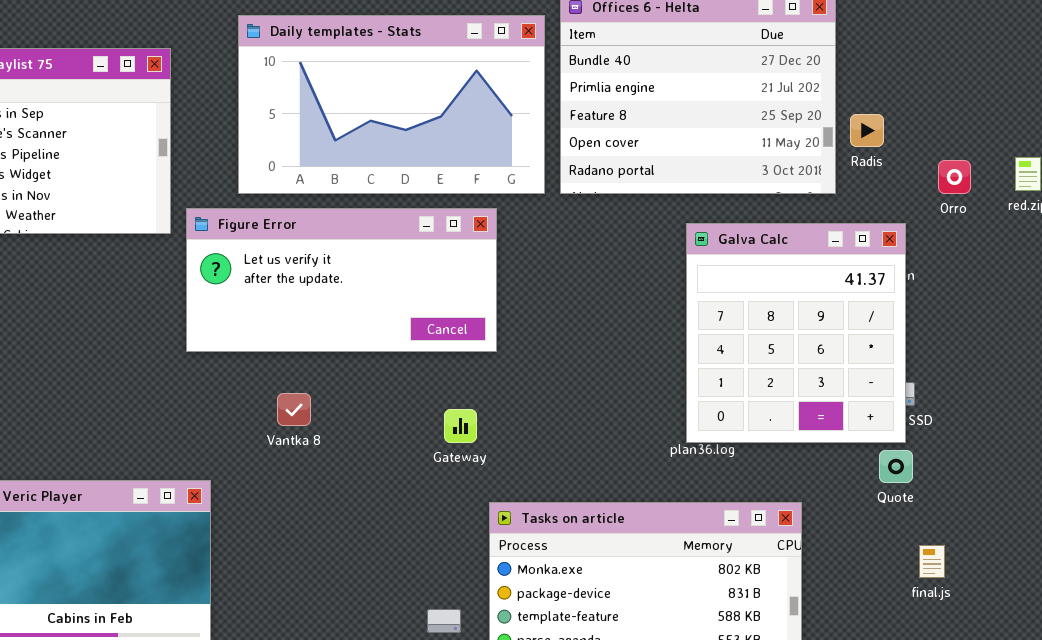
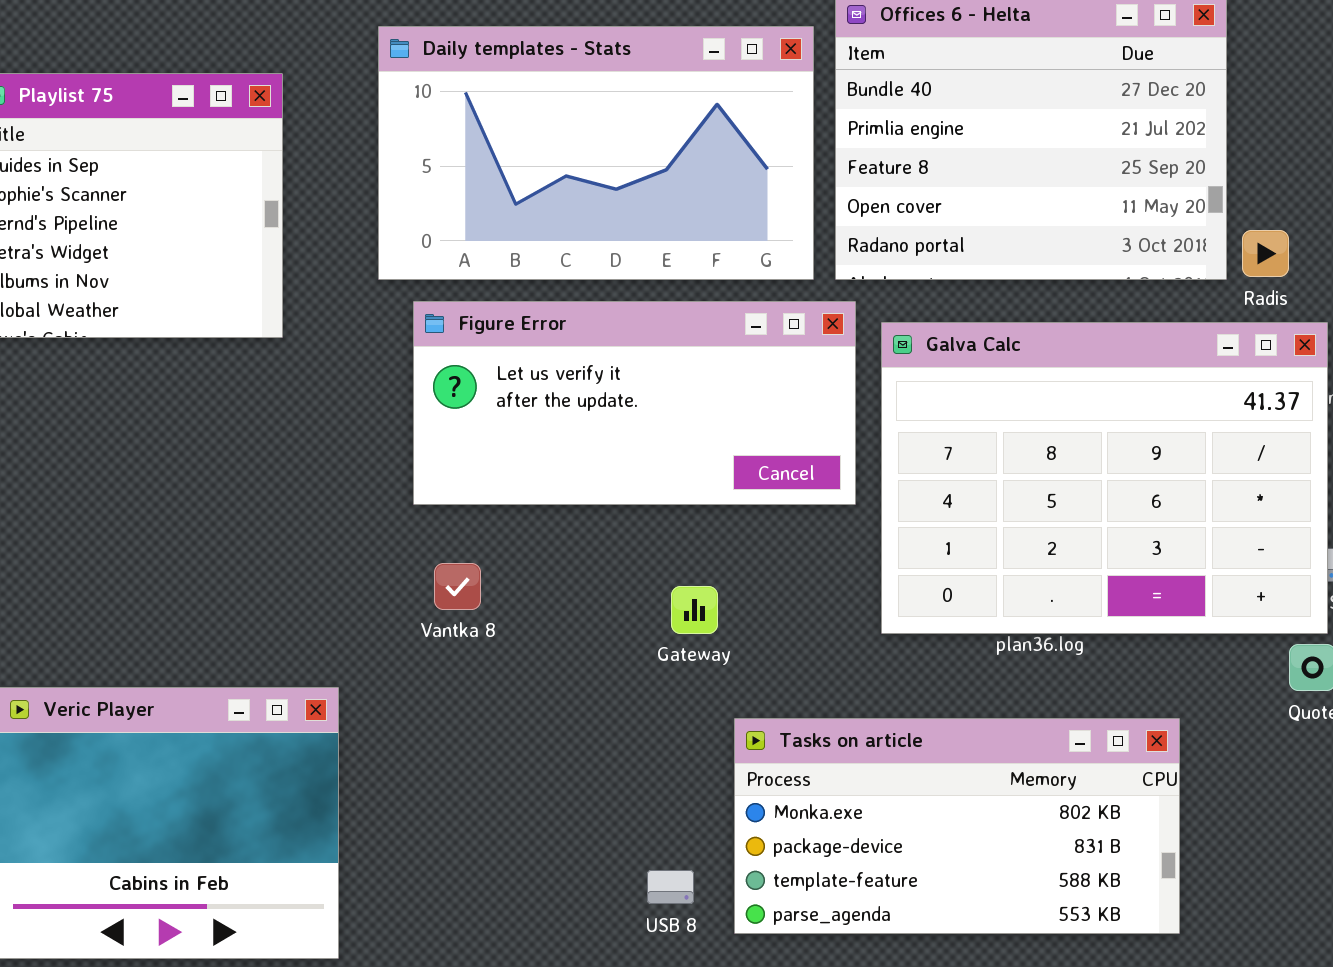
Radis: [850,114,884,147] -> [1242,230,1289,277], moved
Figure Error: [186,208,497,352] -> [413,301,856,505], moved
Galva Calc: [686,223,906,443] -> [881,322,1328,634], resized

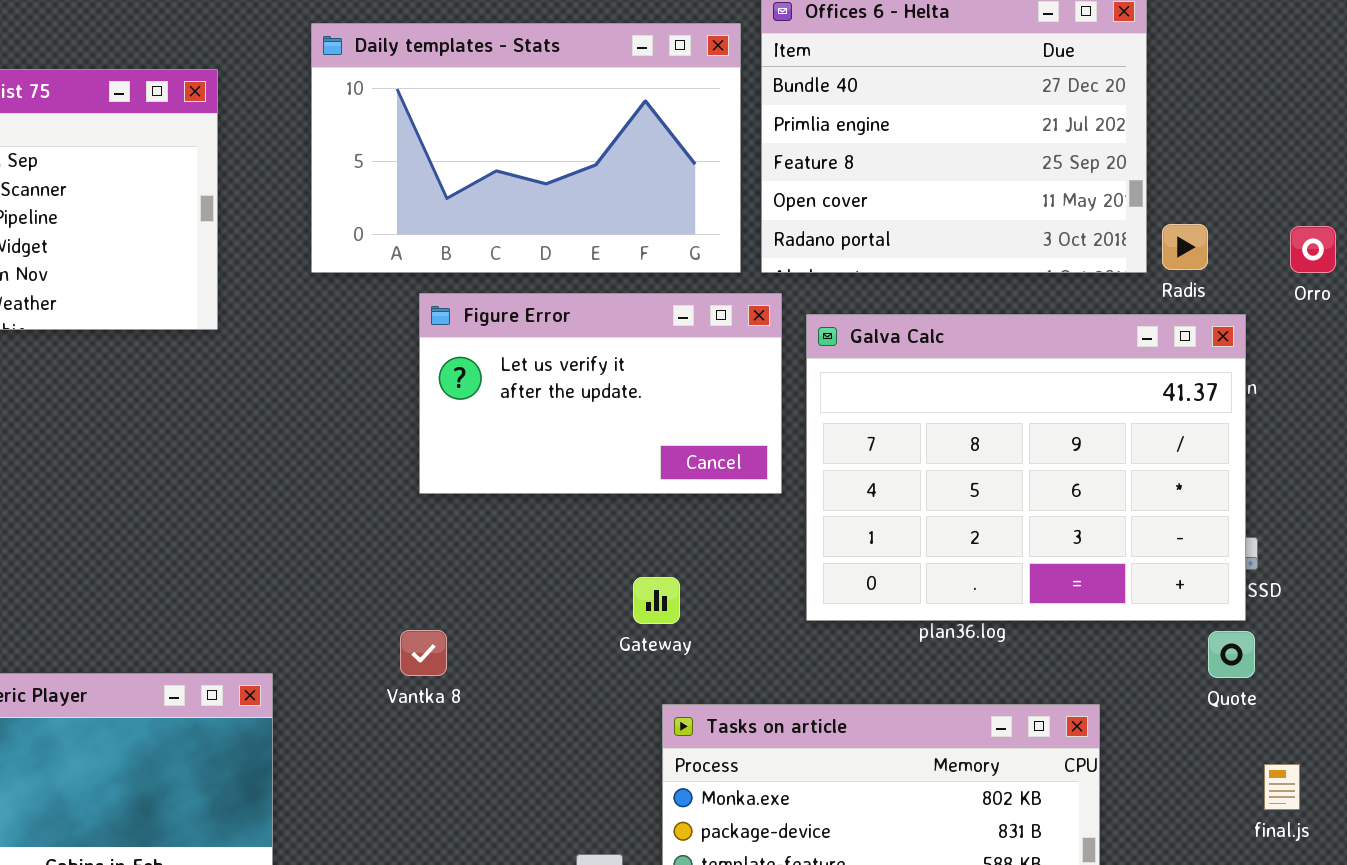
Figure Error: [413,301,856,505] -> [419,293,782,494], resized
Vantka 8: [434,563,481,610] -> [400,630,447,676], moved
Gateway: [671,586,718,634] -> [633,577,680,624], moved

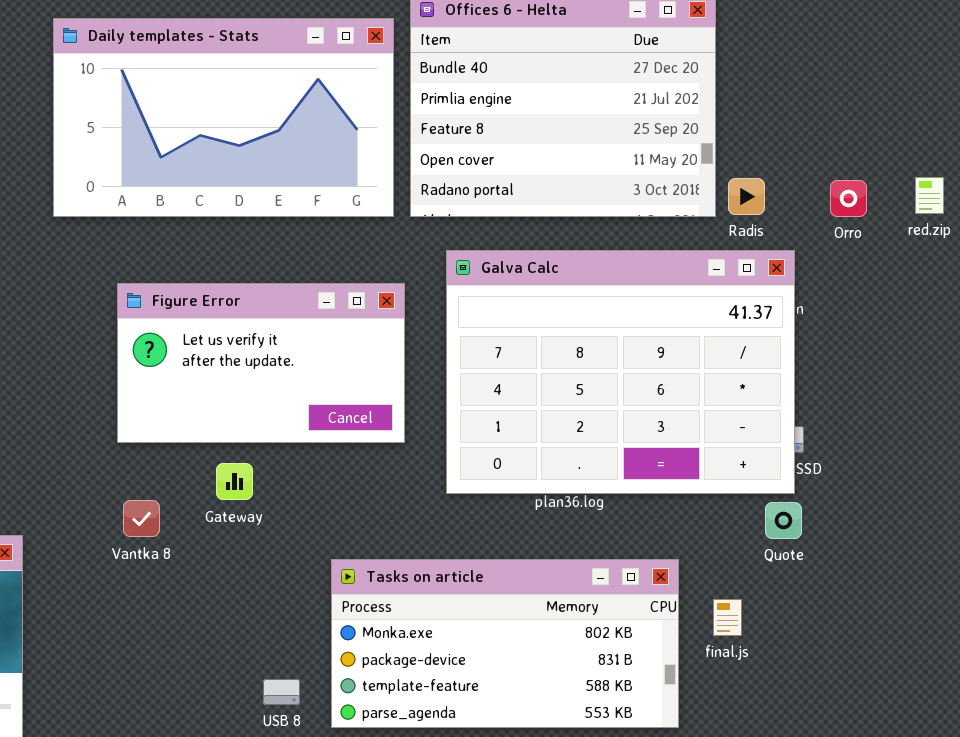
Figure Error: [419,293,782,494] -> [117,283,405,443], moved
Gateway: [633,577,680,624] -> [216,463,253,500], moved
final.js: [1264,764,1300,810] -> [713,599,742,636], moved

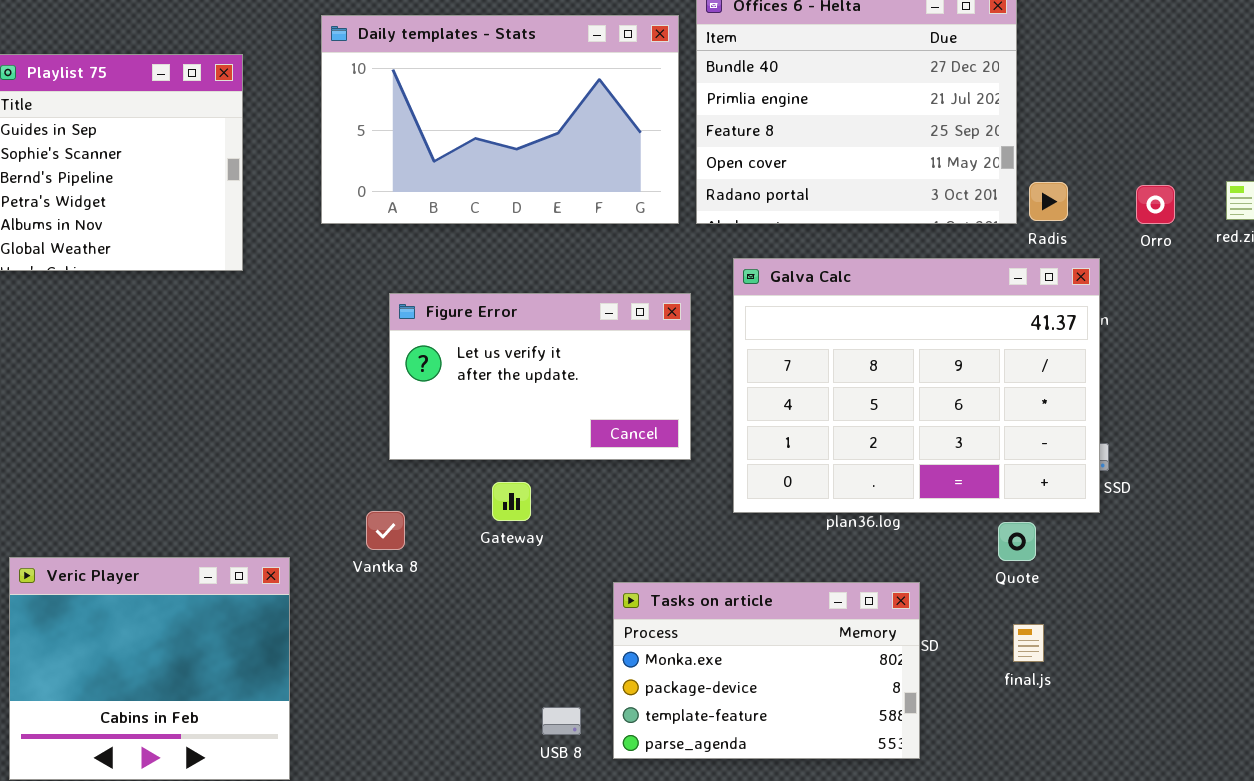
Vantka 8: [123,500,160,537] -> [366,511,405,550], moved
Quote: [765,502,802,539] -> [998,522,1036,561], moved
Tasks on article: [331,559,679,728] -> [613,582,920,759], resized

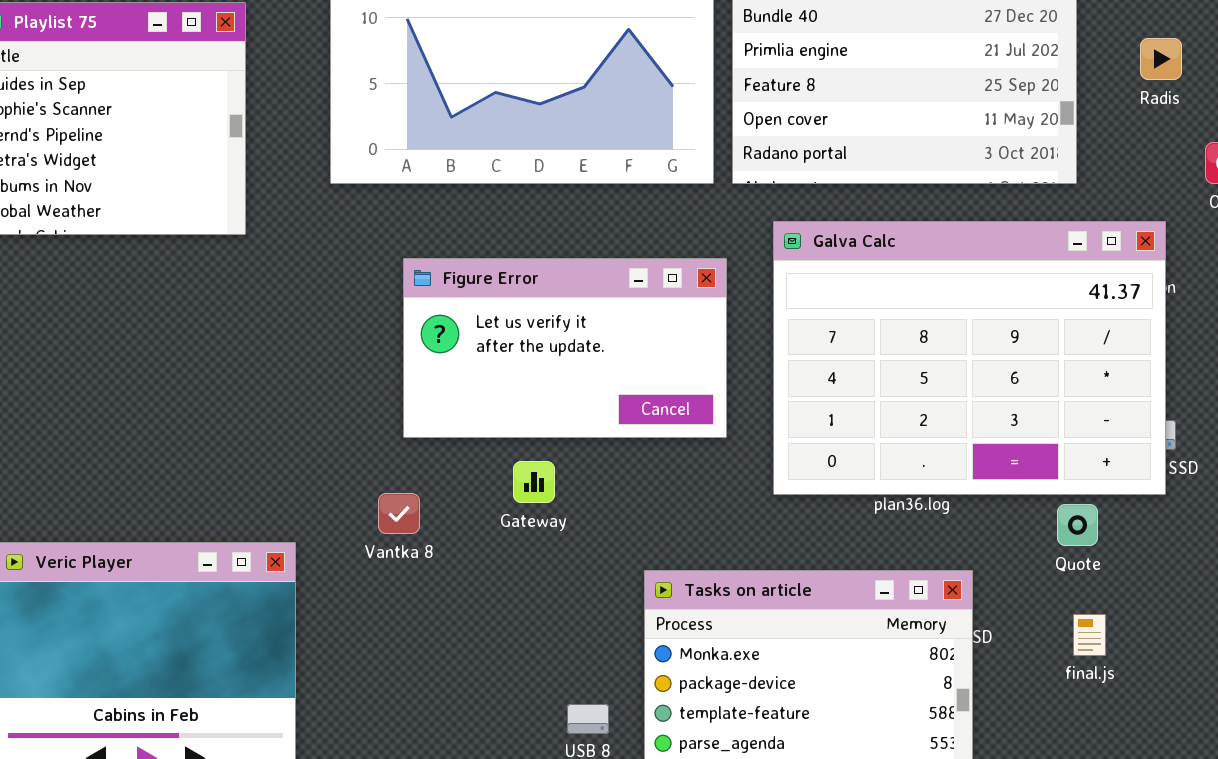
Radis: [1029,182,1068,221] -> [1140,38,1182,80], moved

